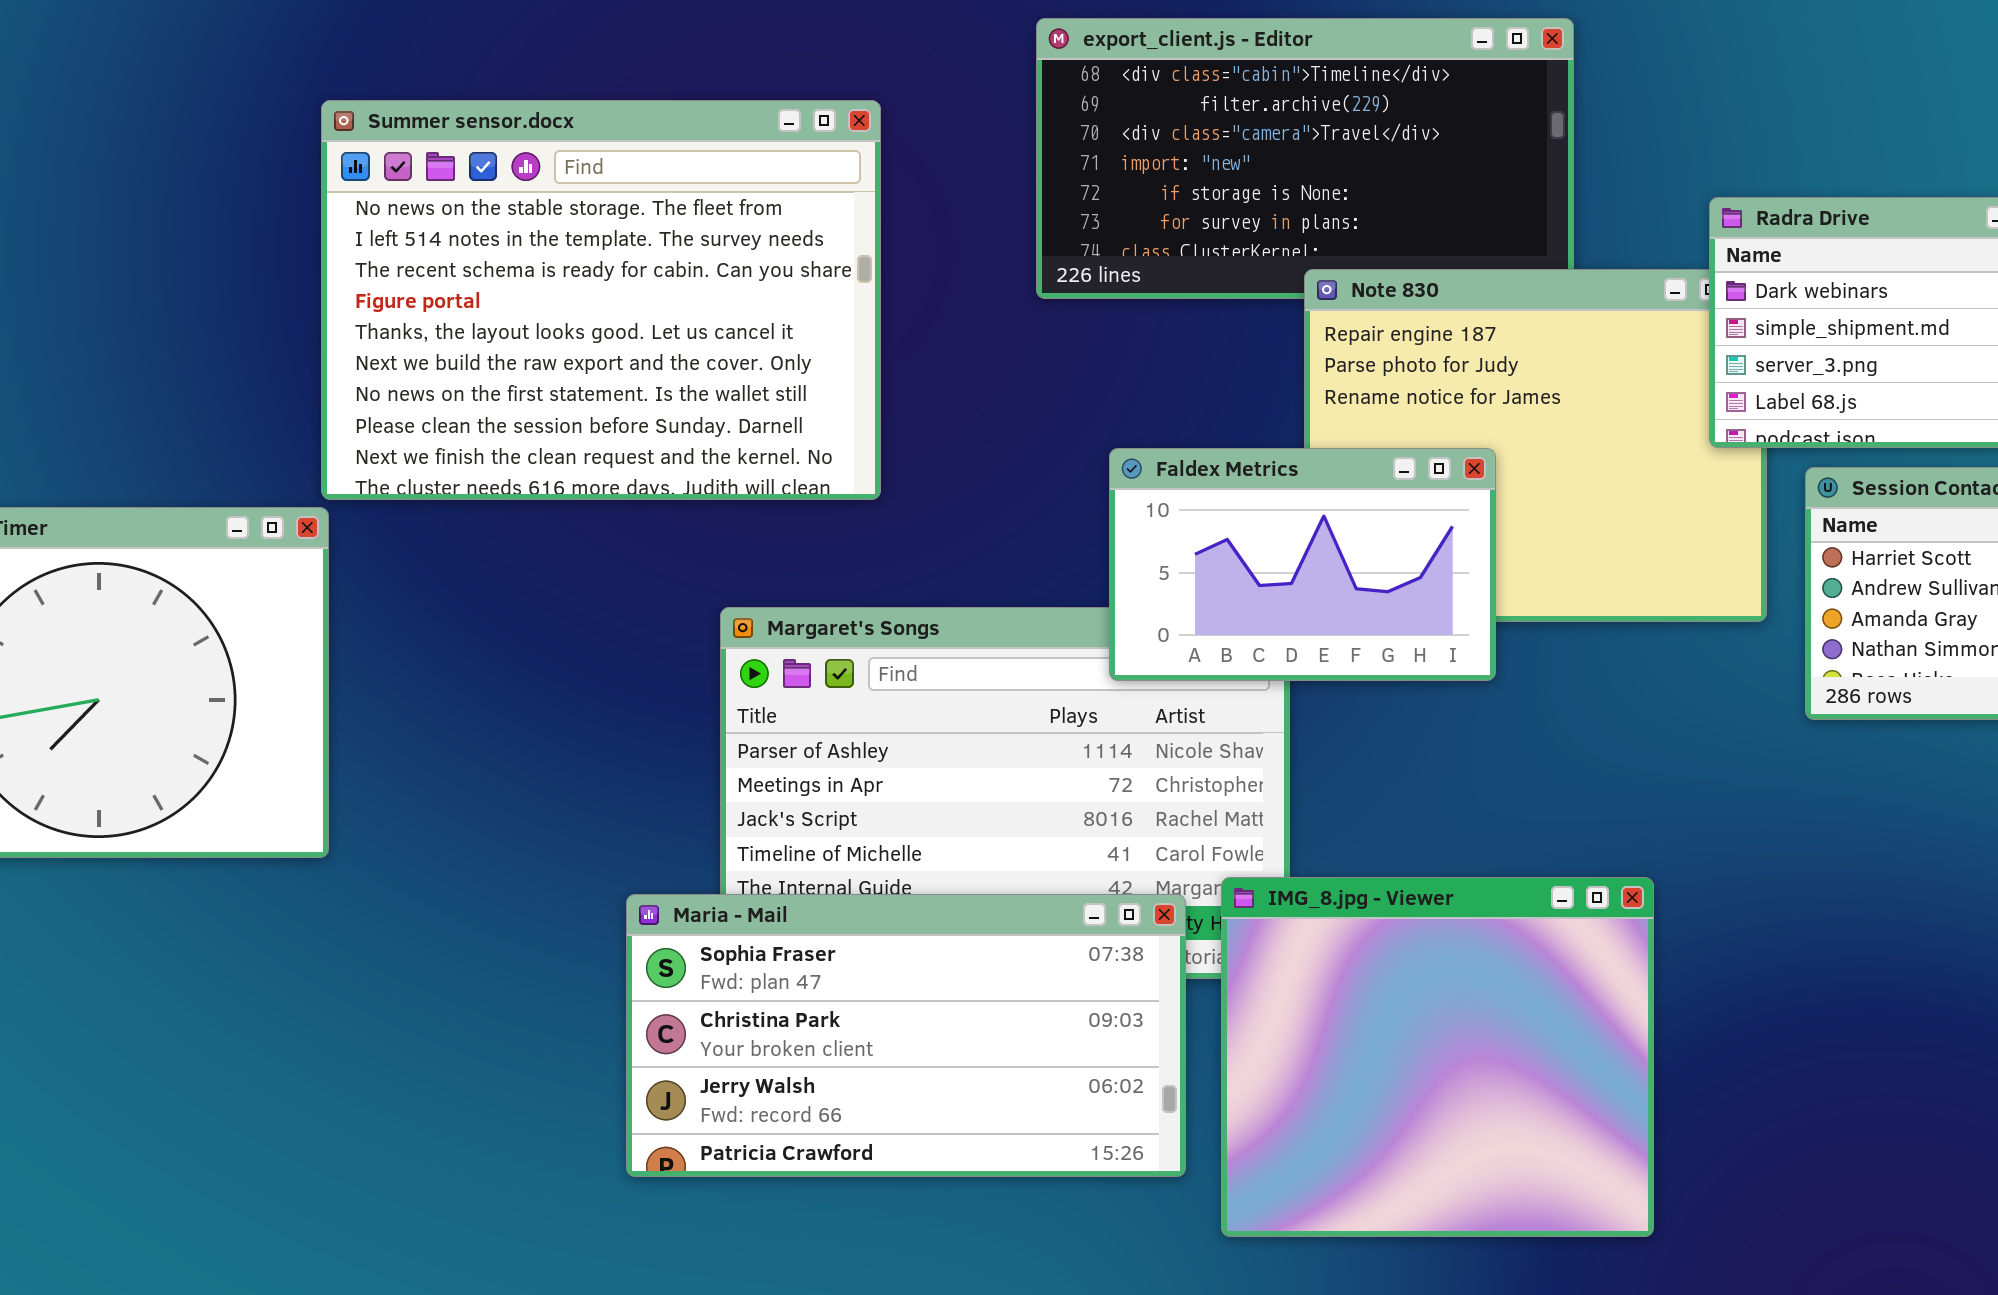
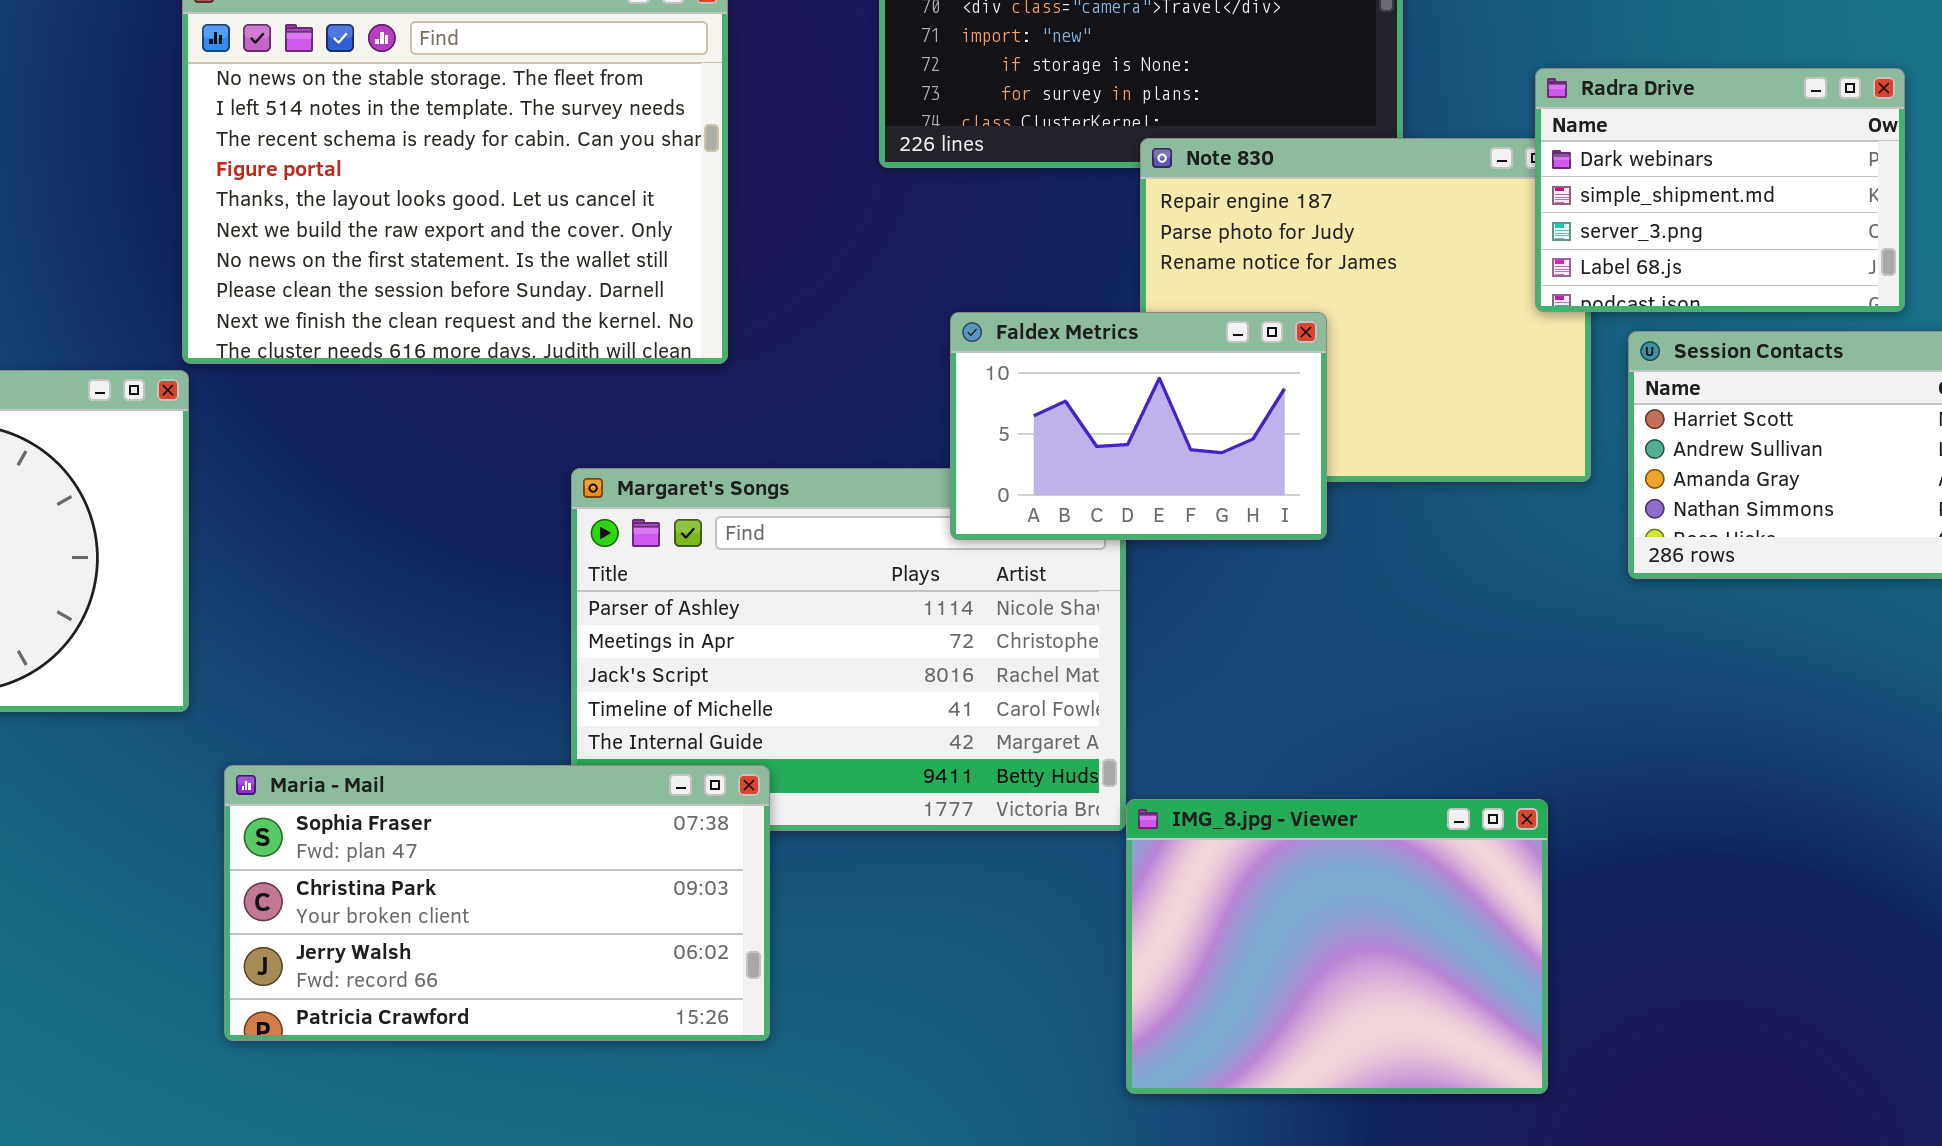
IMG_8.jpg - Viewer: [1221,877,1654,1237] -> [1126,799,1548,1094], moved, resized
Maria - Mail: [626,894,1186,1177] -> [224,765,770,1041], moved

